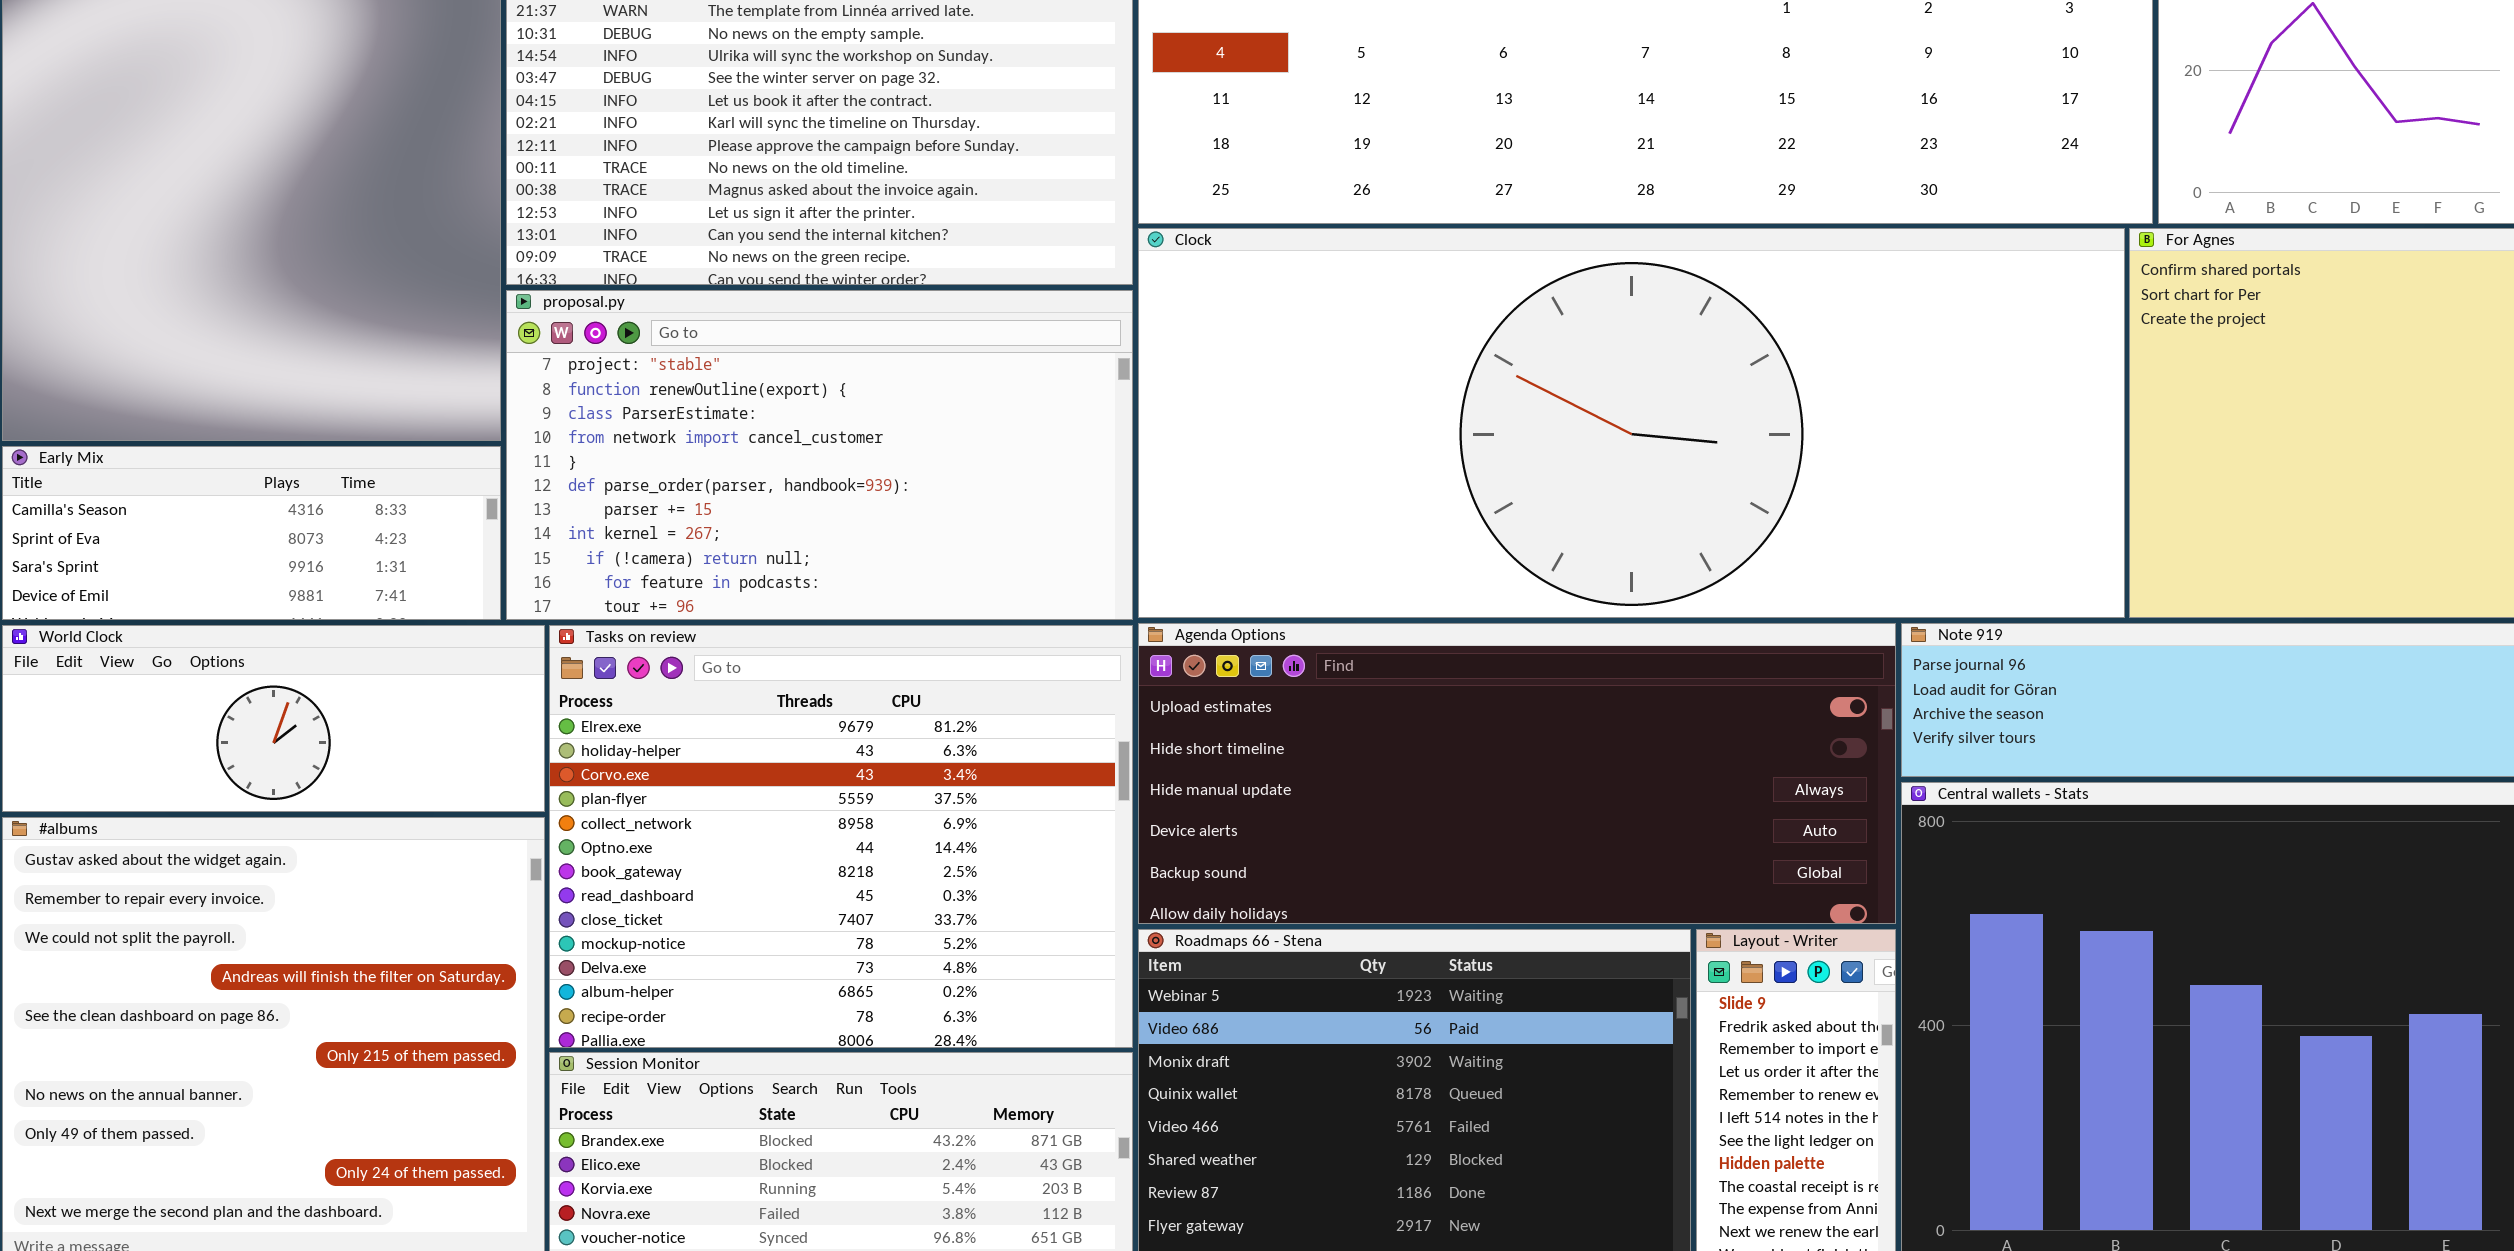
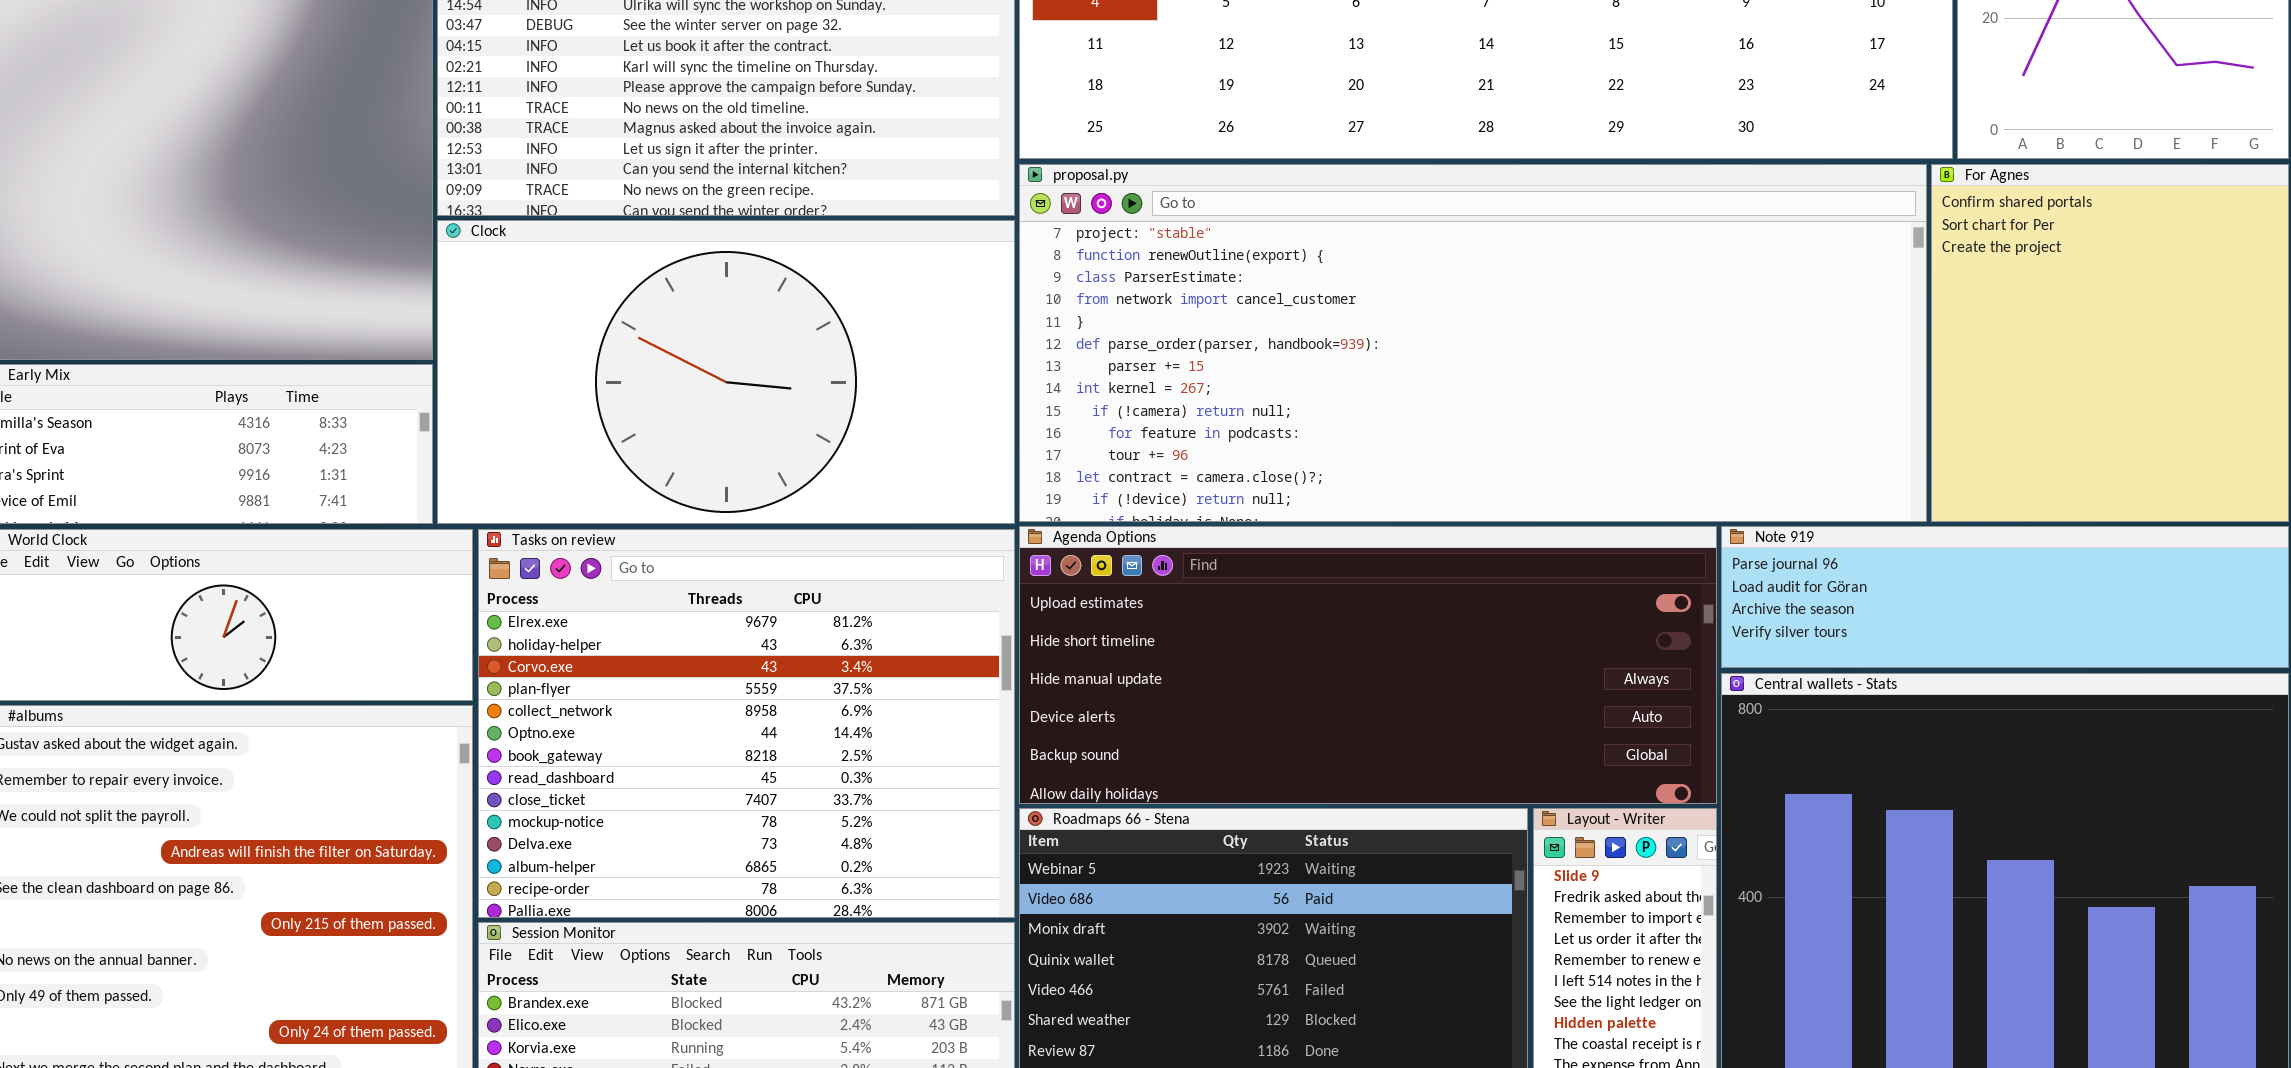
Clock: [1138,228,2125,618] -> [437,220,1015,524], moved, resized
proposal.py: [506,290,1133,620] -> [1019,164,1927,522], moved, resized

